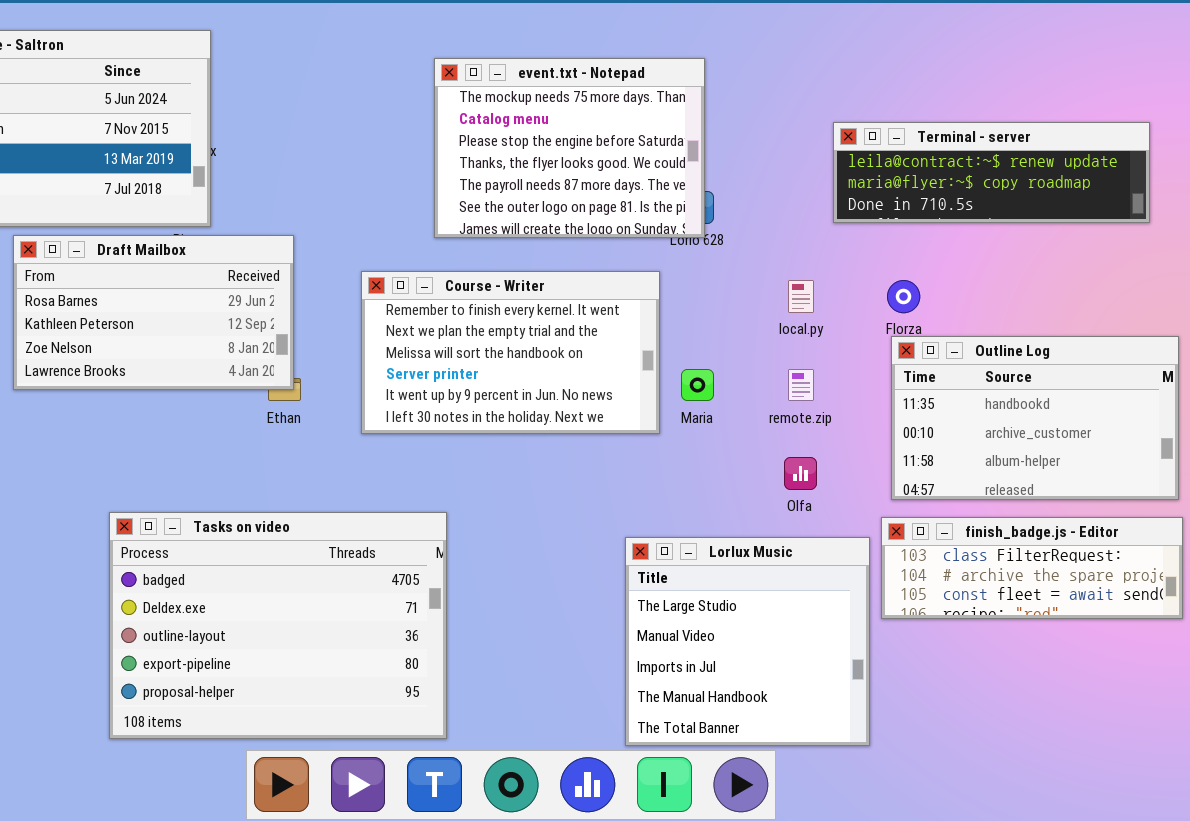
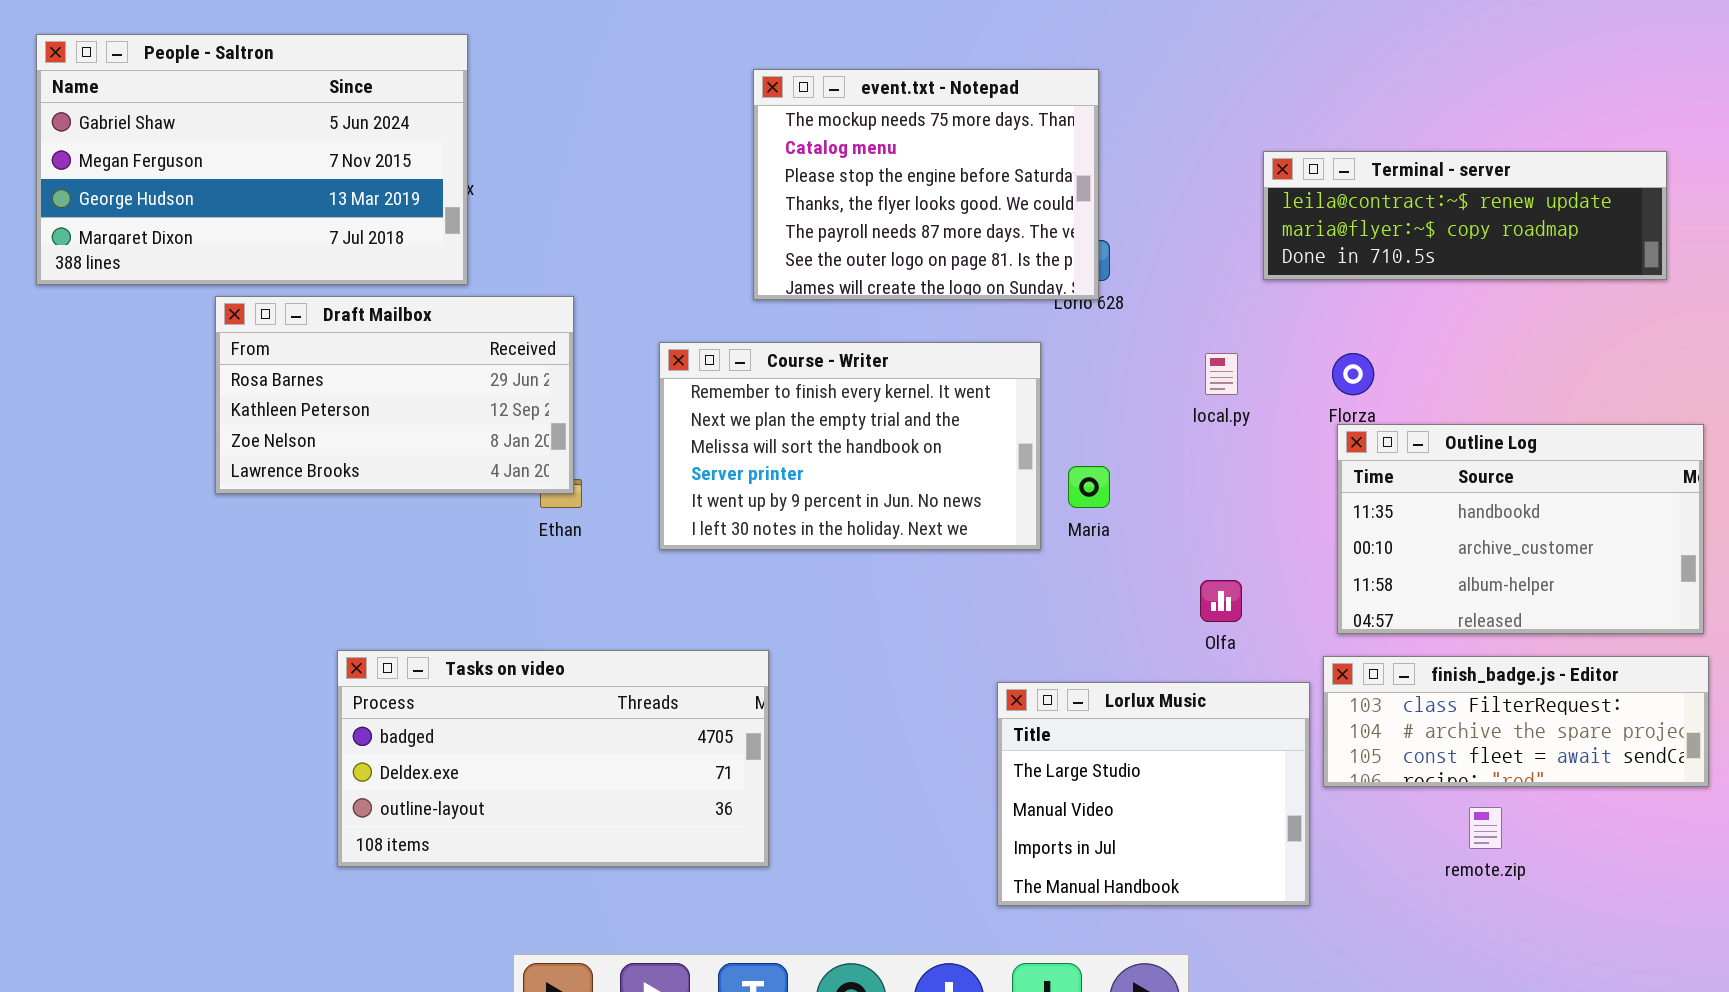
remote.zip: [788,369,814,401] -> [1469,807,1502,849], moved
Tasks on video: [109,512,447,739] -> [337,650,769,867], resized
Lorlux Music: [625,537,870,746] -> [997,682,1310,906], resized

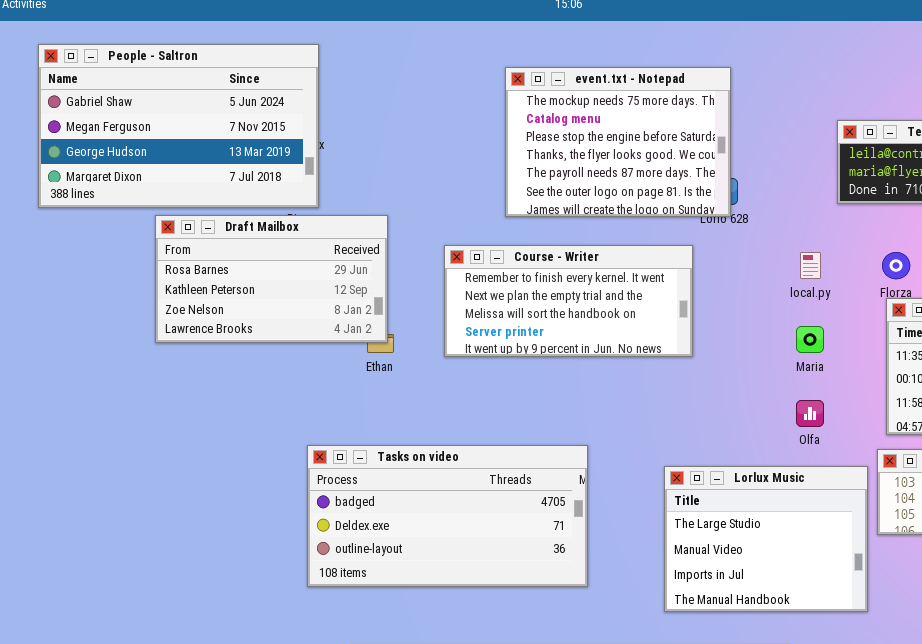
Course - Writer: [659,342,1041,550] -> [444,245,693,357], resized
Maria: [1068,466,1110,508] -> [796,326,824,353], moved
Tasks on video: [337,650,769,867] -> [307,445,588,587], moved

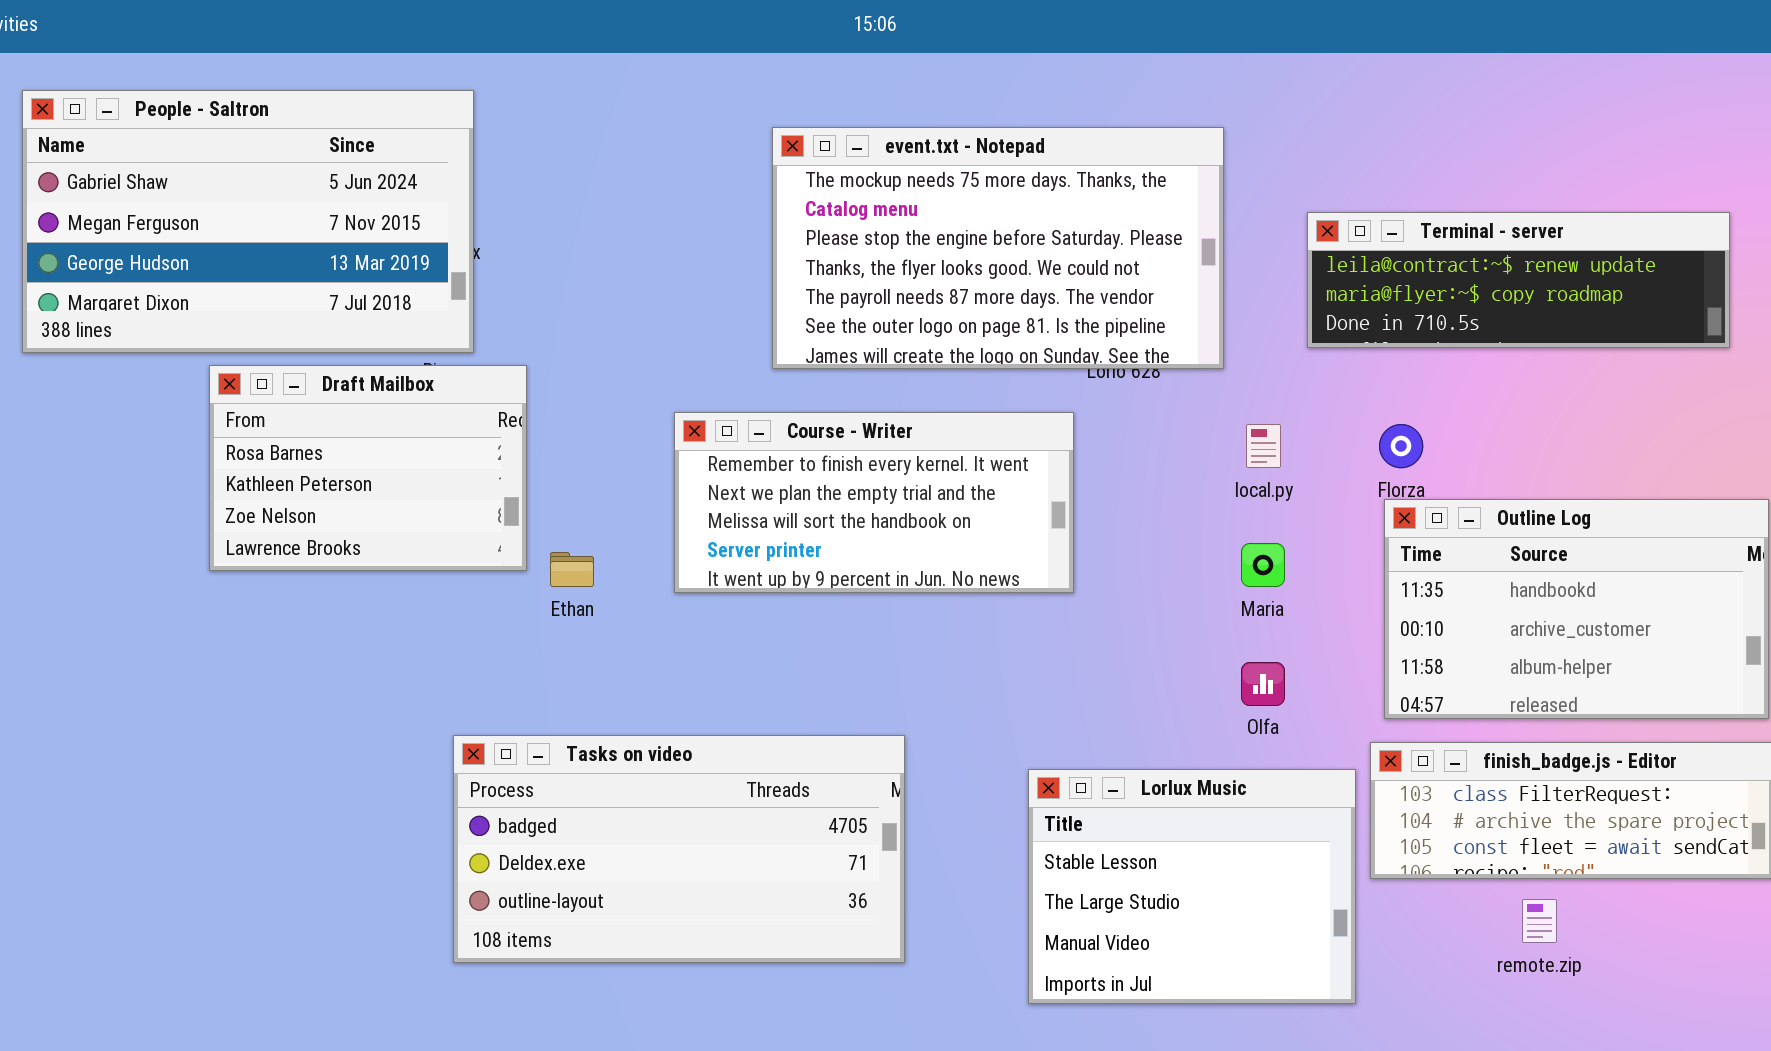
event.txt - Notepad: [505,67,731,217] -> [772,127,1224,369], resized
Draft Mailbox: [155,215,388,343] -> [209,365,527,571], resized
Lorlux Music: [664,466,868,612] -> [1028,769,1356,1004], scrolled up 1 row

